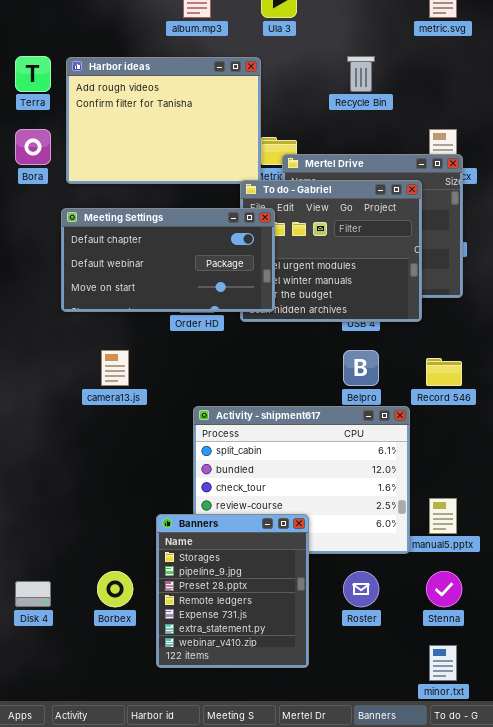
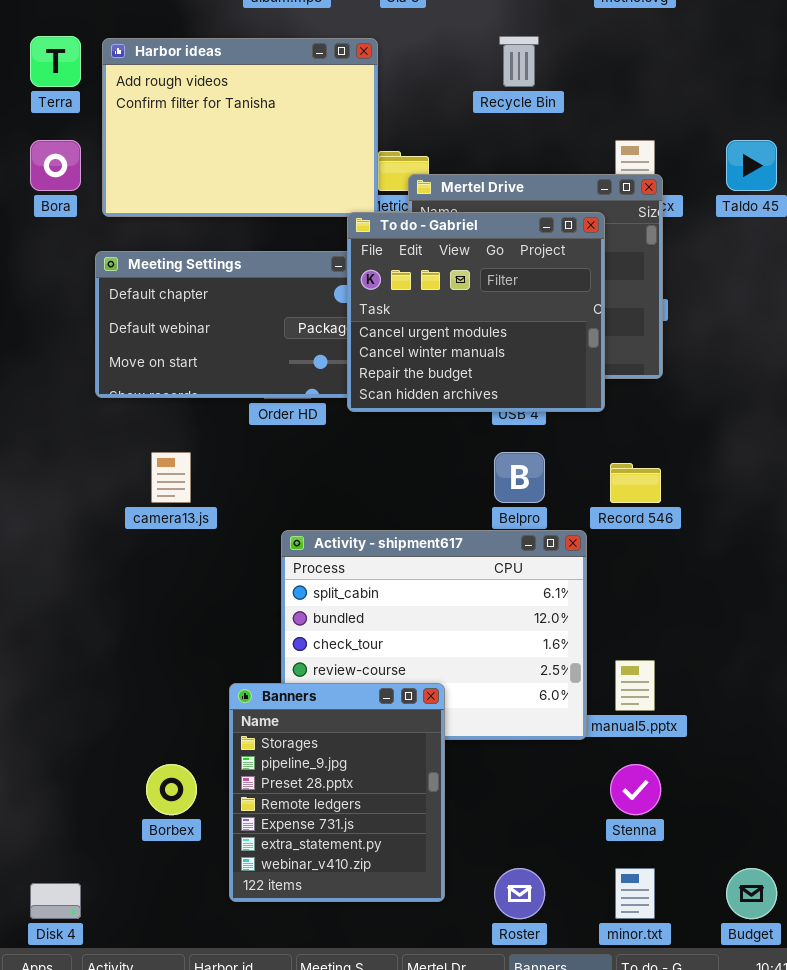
To do - Gabriel: [240,180,422,322] -> [347,212,605,412], raised
Roster: [343,571,379,607] -> [494,868,545,919], moved
Disk 4: [15,581,51,607] -> [30,883,81,919], moved

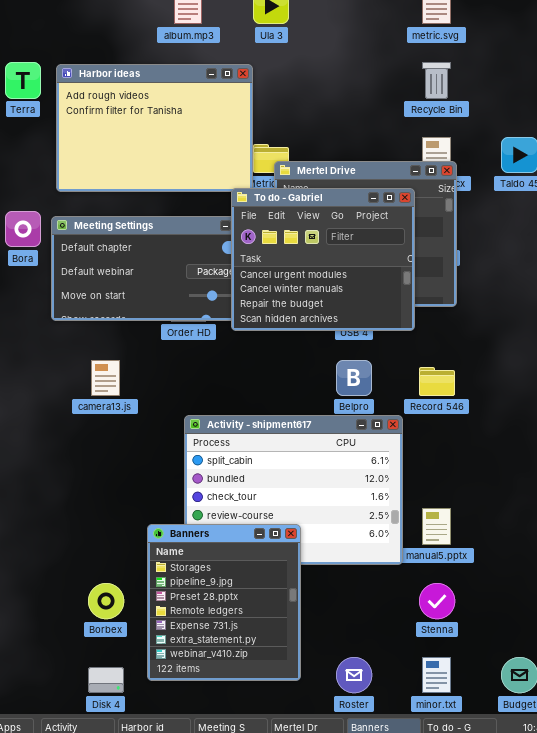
Recycle Bin: [499,36,539,87] -> [422,62,451,99], moved
Bora: [30,140,81,191] -> [5,211,41,247], moved
Disk 4: [30,883,81,919] -> [88,667,124,693], moved

